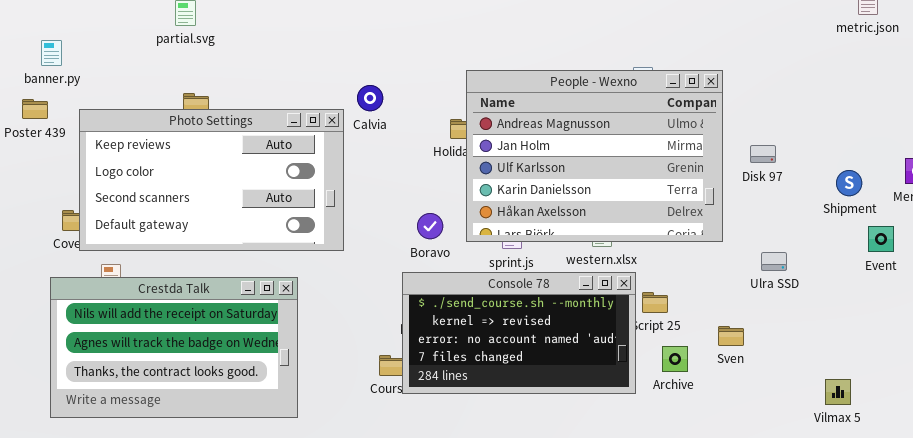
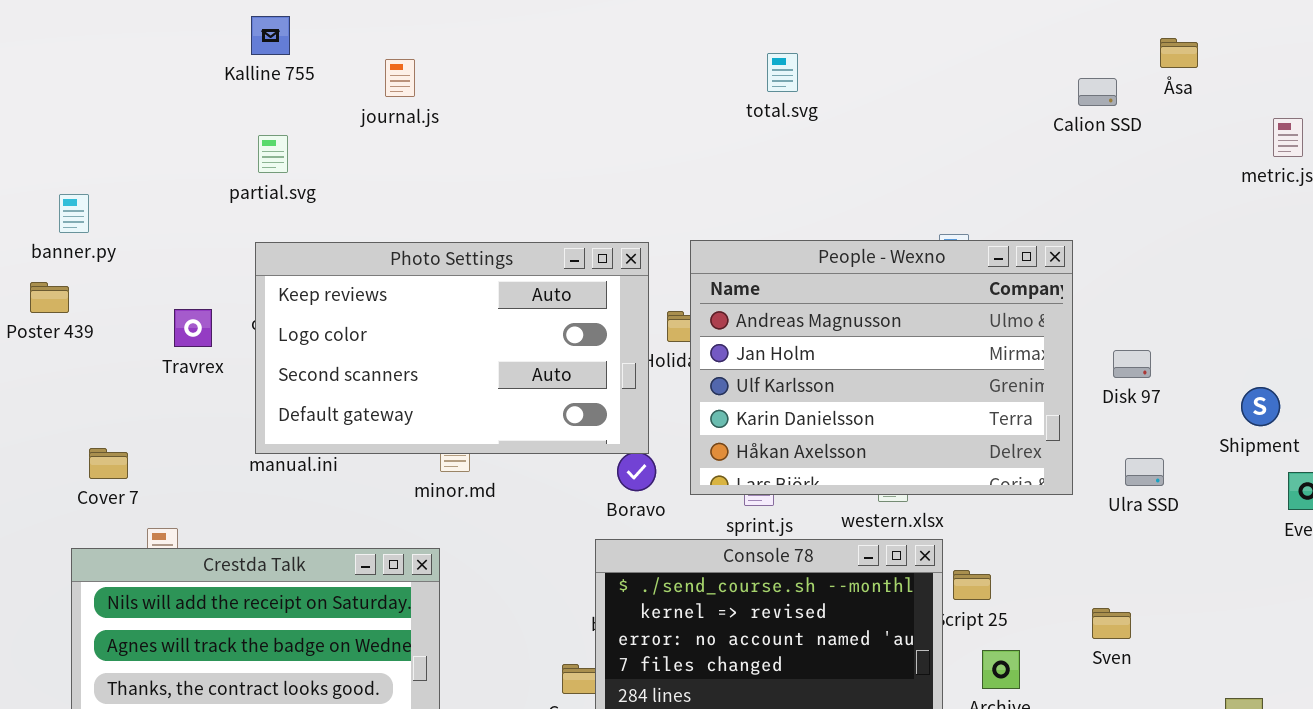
Photo Settings: [79,109,344,251] -> [255,242,649,454], moved
Ulra SSD: [761,252,787,271] -> [1125,458,1164,486], moved
Sven: [718,326,744,346] -> [1092,608,1131,639], moved

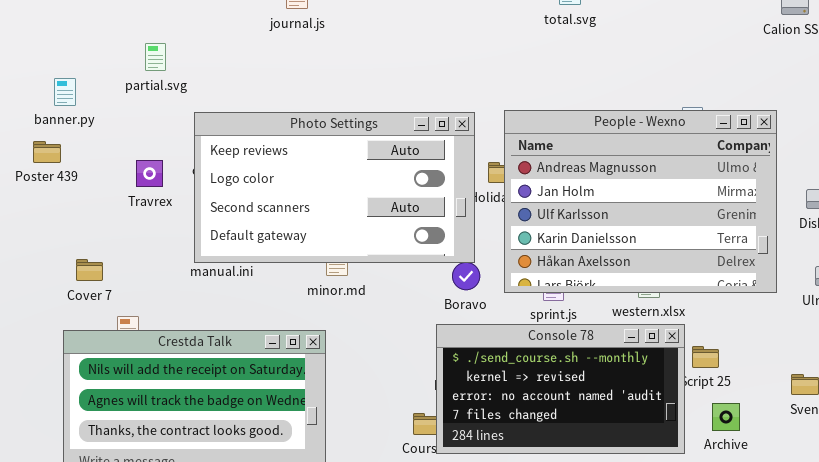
partial.svg: [258,135,288,173] -> [145,43,166,71], moved

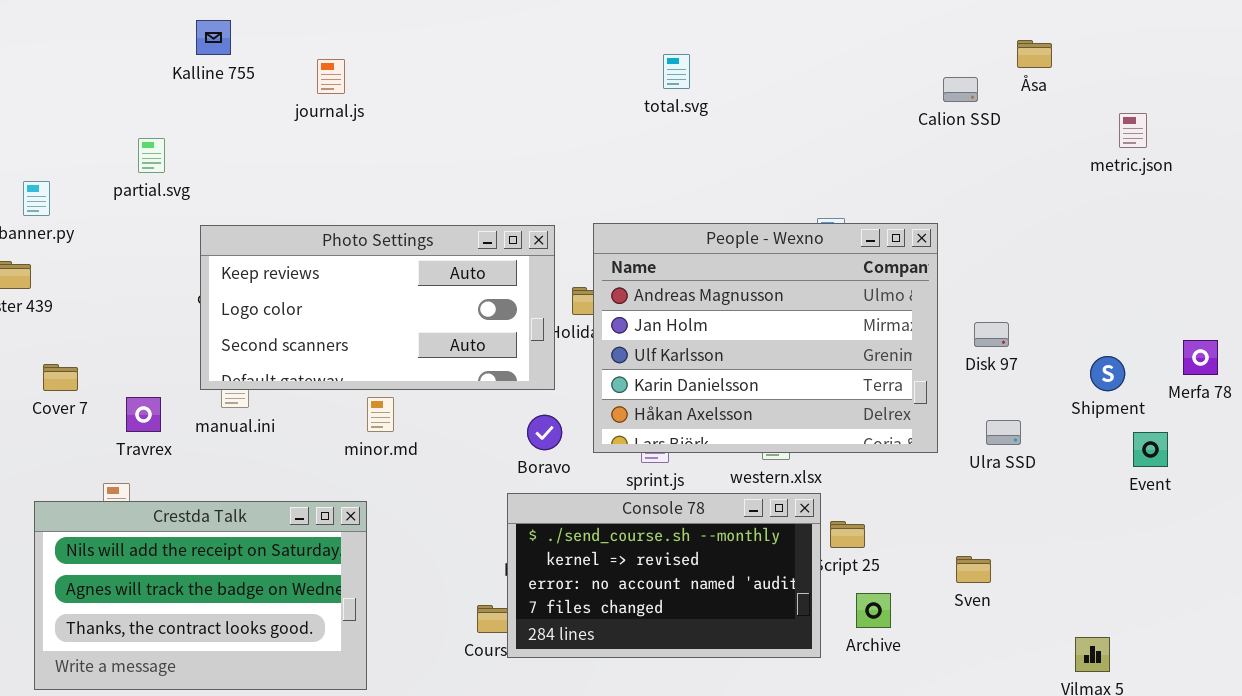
Photo Settings: [194,112,475,263] -> [200,225,555,390], resized
Travrex: [136,160,163,187] -> [126,397,161,432], moved
Cover 7: [76,259,103,281] -> [43,364,78,391], moved

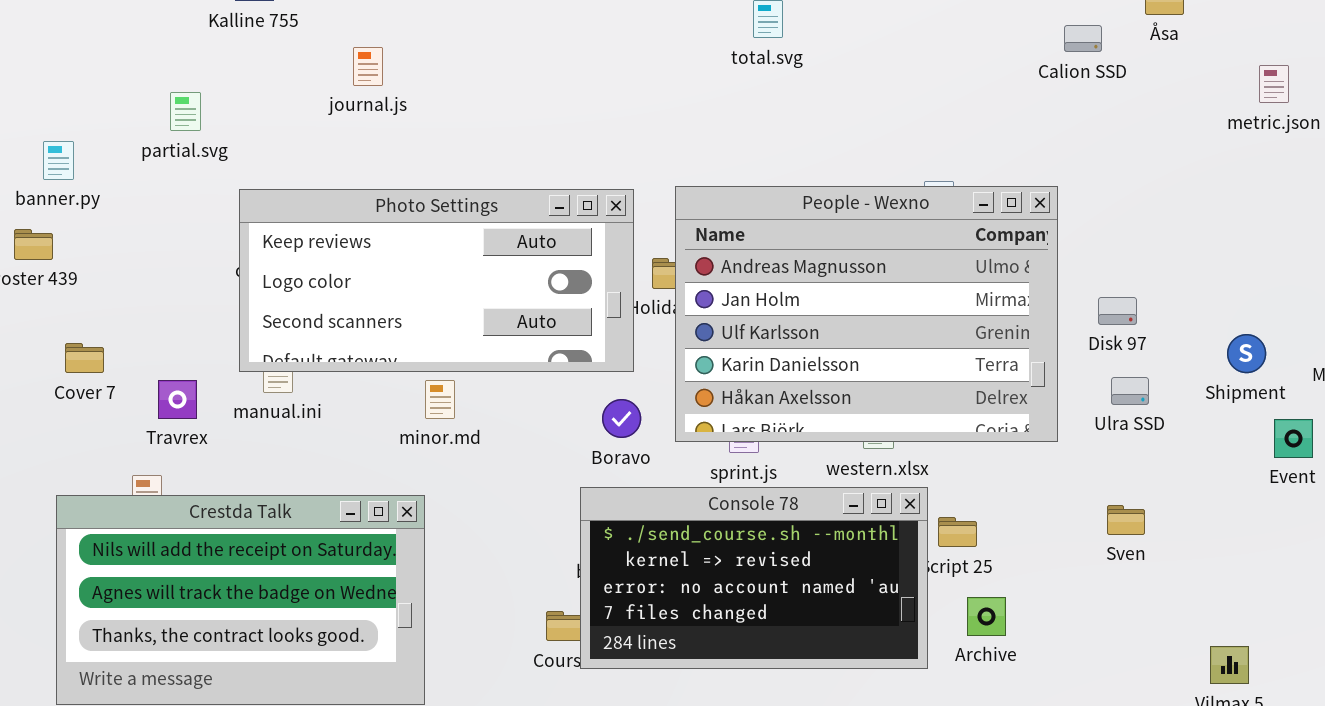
journal.js: [317,59,345,94] -> [353,47,383,86], moved
Ulra SSD: [986,420,1021,445] -> [1111,377,1149,405], moved
Sven: [956,556,991,583] -> [1107,505,1145,535], moved

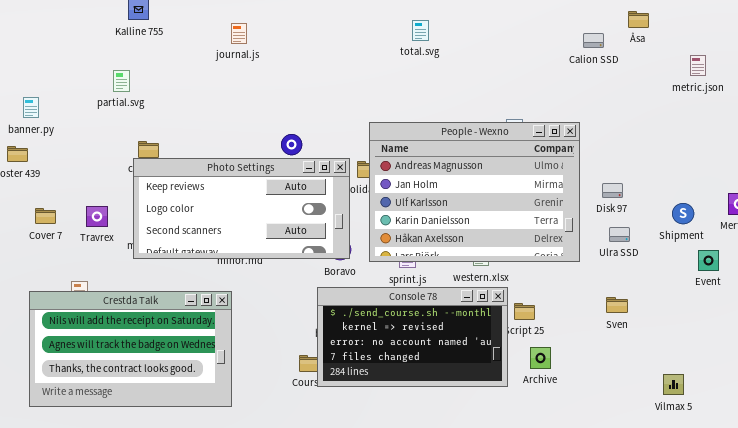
journal.js: [353,47,383,86] -> [231,23,247,44], moved
partial.svg: [170,92,201,131] -> [113,70,130,92], moved
Photo Settings: [239,189,634,372] -> [133,158,350,259], moved
Travrex: [158,380,197,419] -> [86,206,108,227], moved

